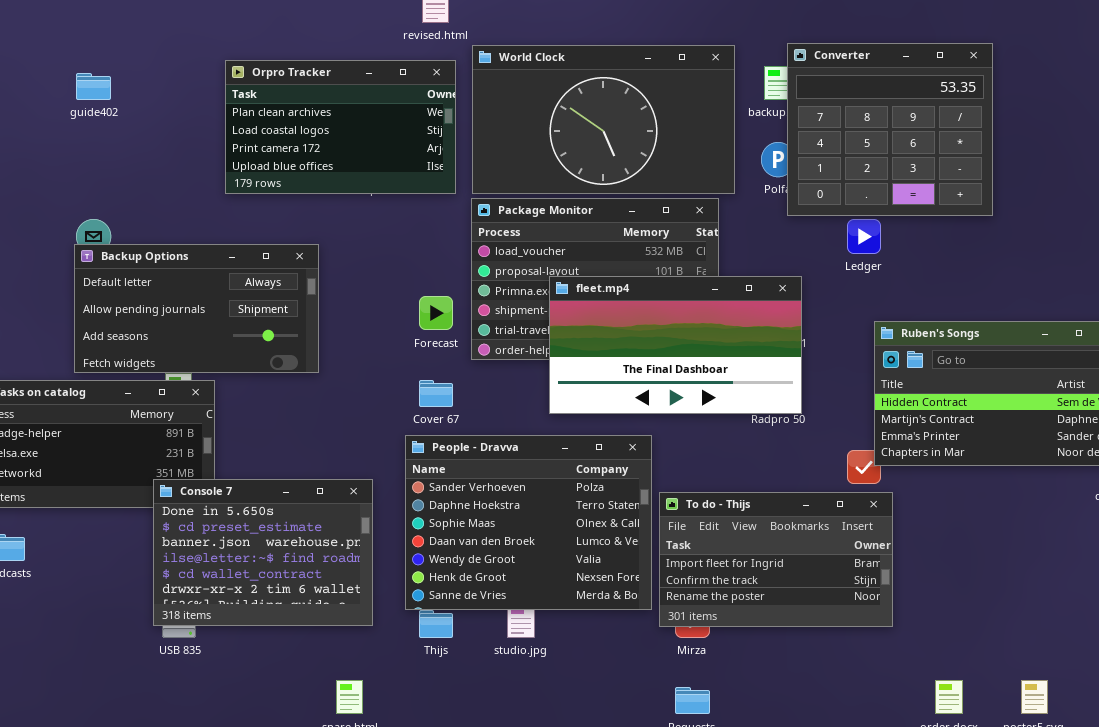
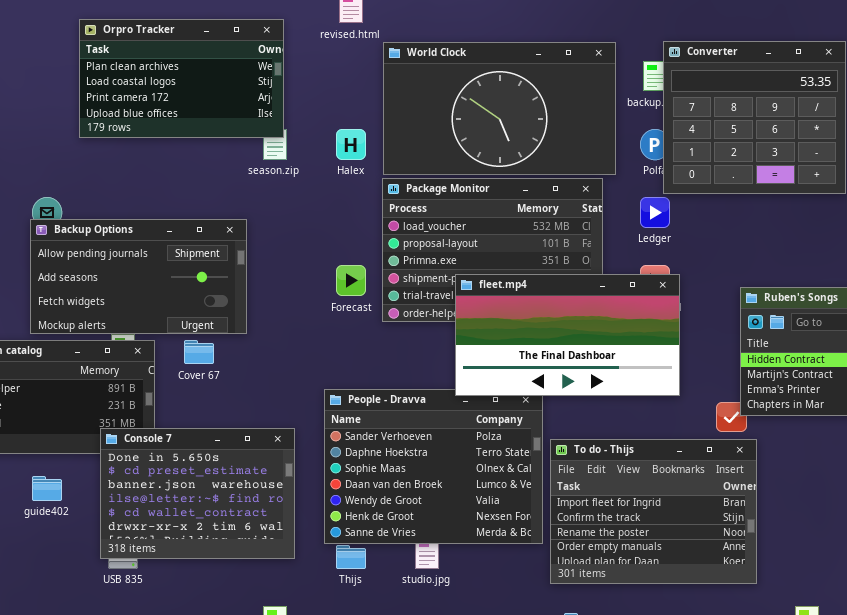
Orpro Tracker: [225,60,456,194] -> [79,19,284,138], moved
guide402: [76,73,111,100] -> [32,476,62,501], moved
Ledger: [847,219,881,254] -> [640,197,670,228], moved
Backup Options: [74,244,319,373] -> [30,219,247,334], scrolled down 1 row
fleet.mp4: [549,276,802,414] -> [455,274,680,396], moved
Cover 67: [419,380,453,407] -> [184,340,214,364], moved
To do - Thijs: [659,492,893,627] -> [550,439,757,584], resized

